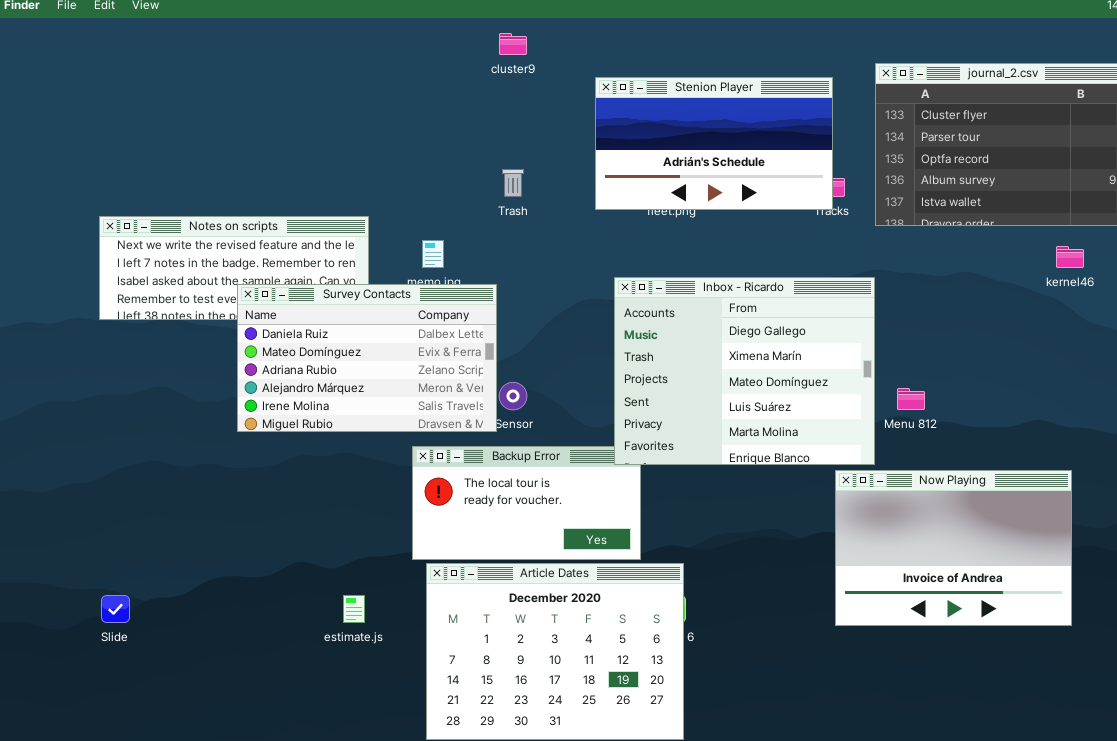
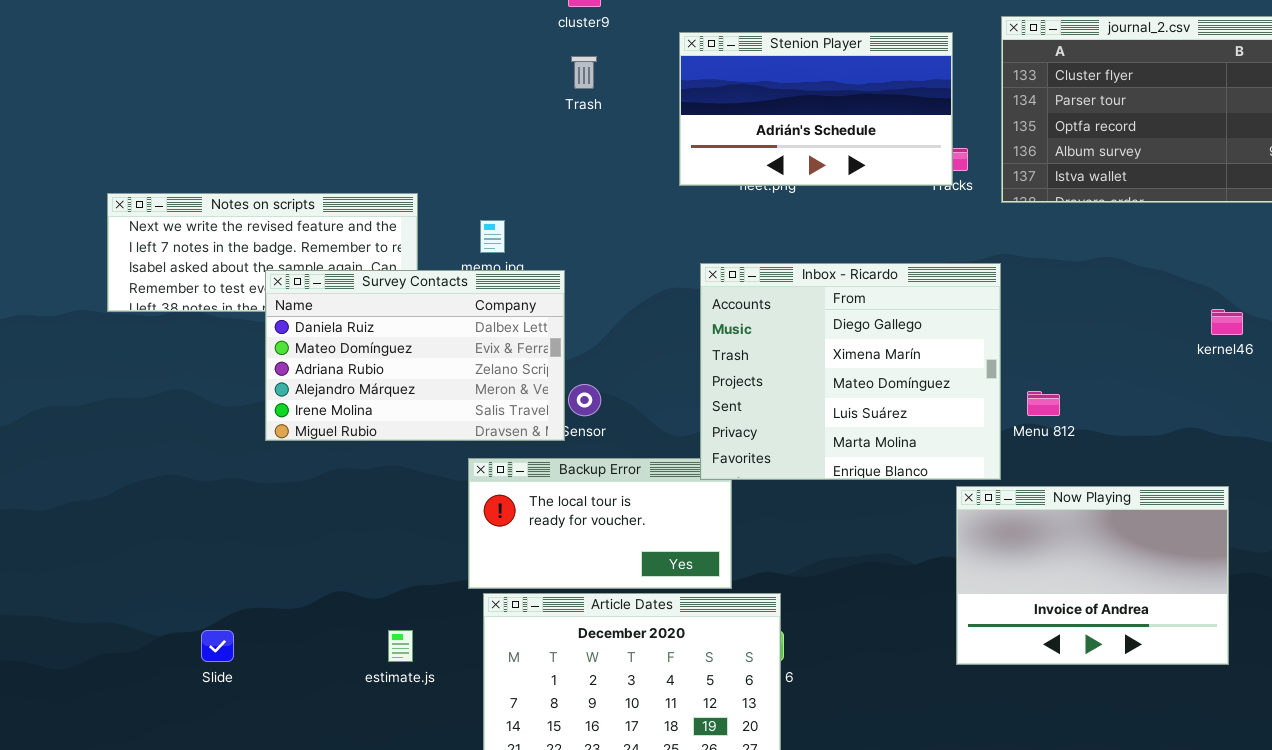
Trash: [502,169,524,197] -> [571,56,597,89], moved
kernel46: [1056,246,1084,268] -> [1211,309,1243,335], moved
Slide: [101,595,130,623] -> [201,630,234,662], moved

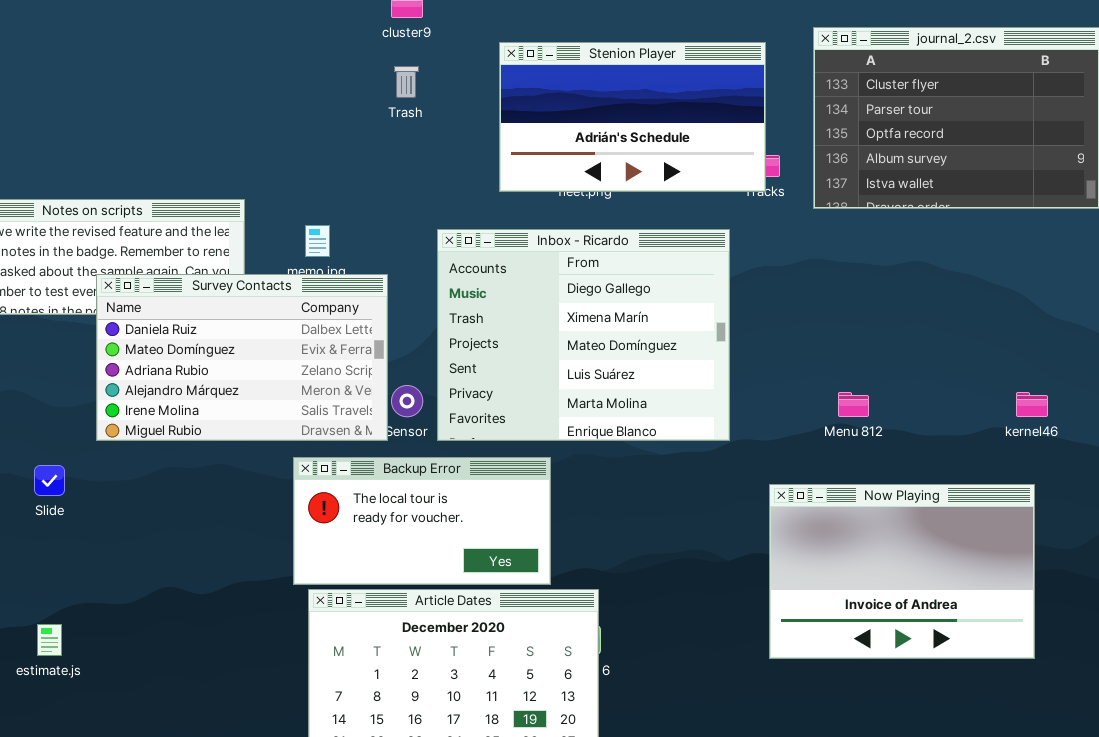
Inbox - Ricardo: [700,263,1001,480] -> [437,229,730,441], moved
kernel46: [1211,309,1243,335] -> [1016,392,1048,417], moved
Slide: [201,630,234,662] -> [34,465,65,496], moved
estimate.js: [388,630,413,662] -> [37,624,62,656], moved

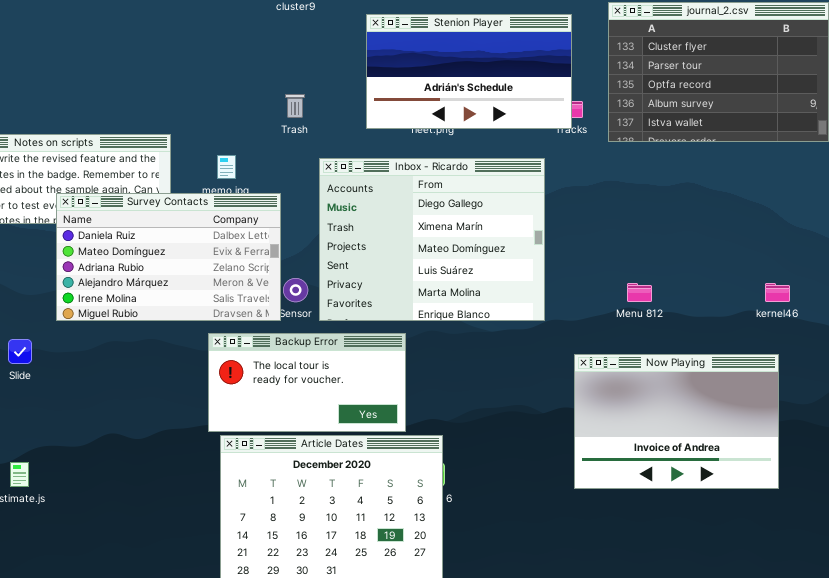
Trash: [394,66,419,98] -> [285,94,305,118], moved

